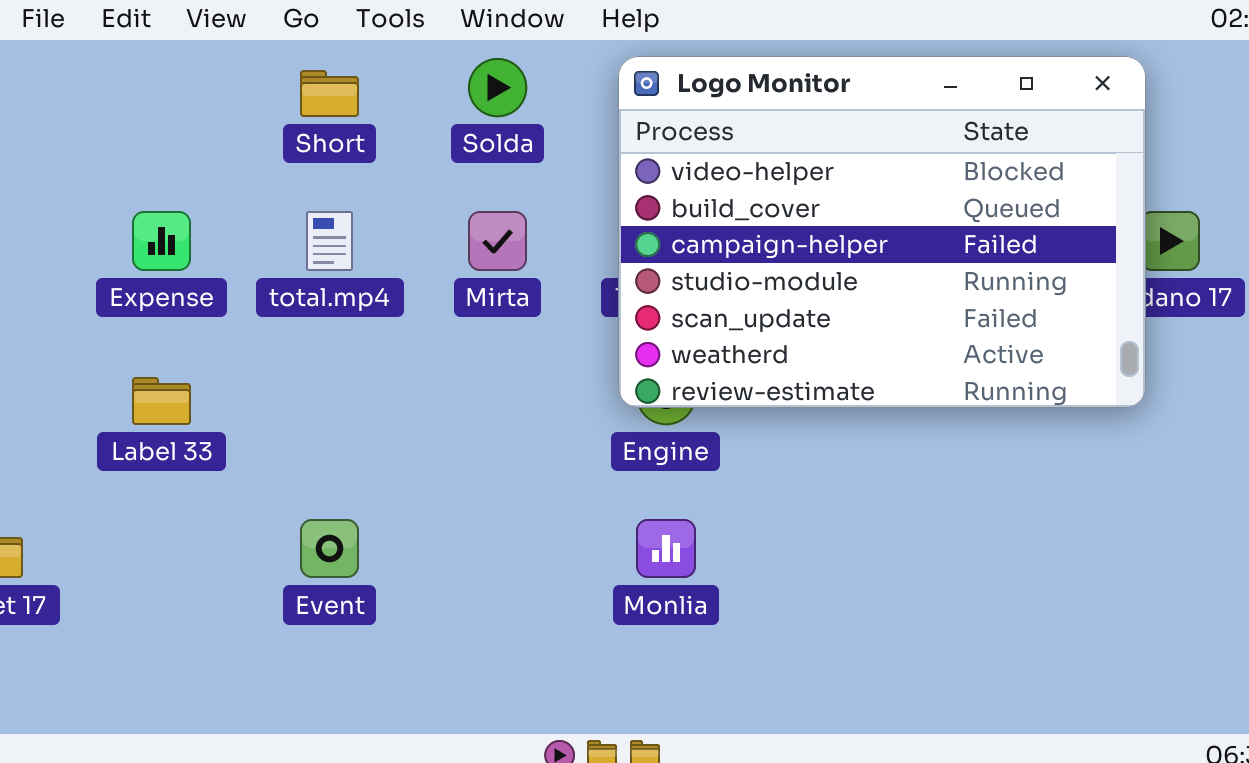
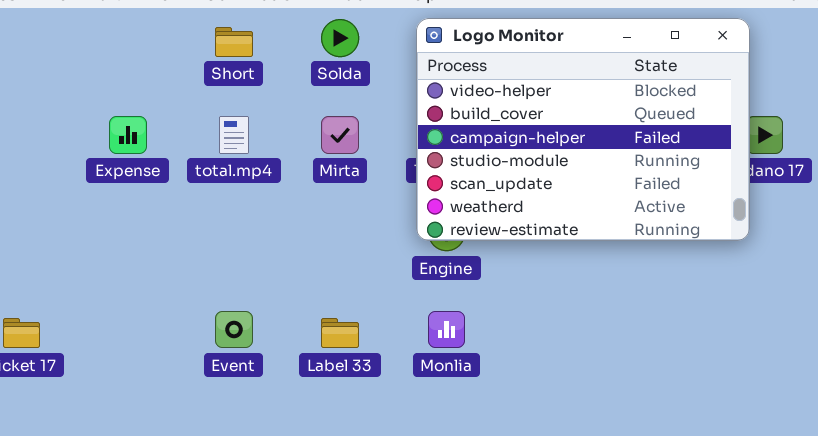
Label 33: [132,377,191,425] -> [321,318,359,348], moved

